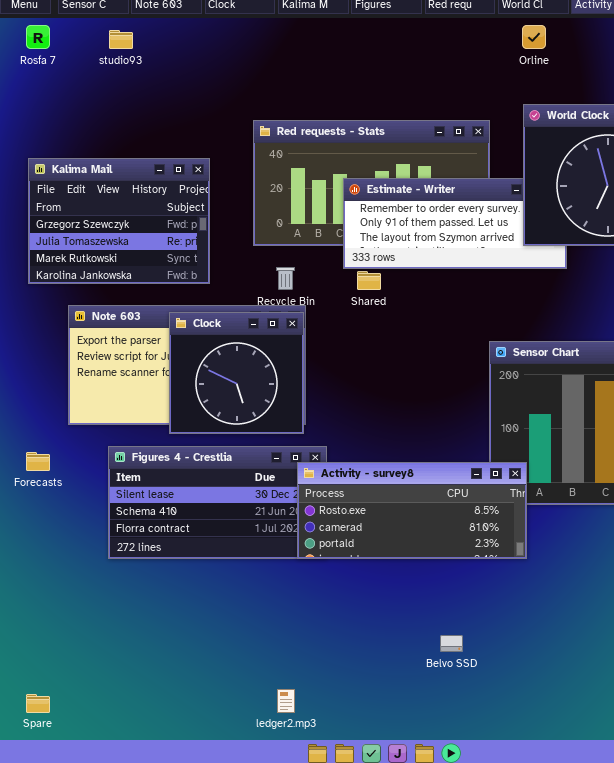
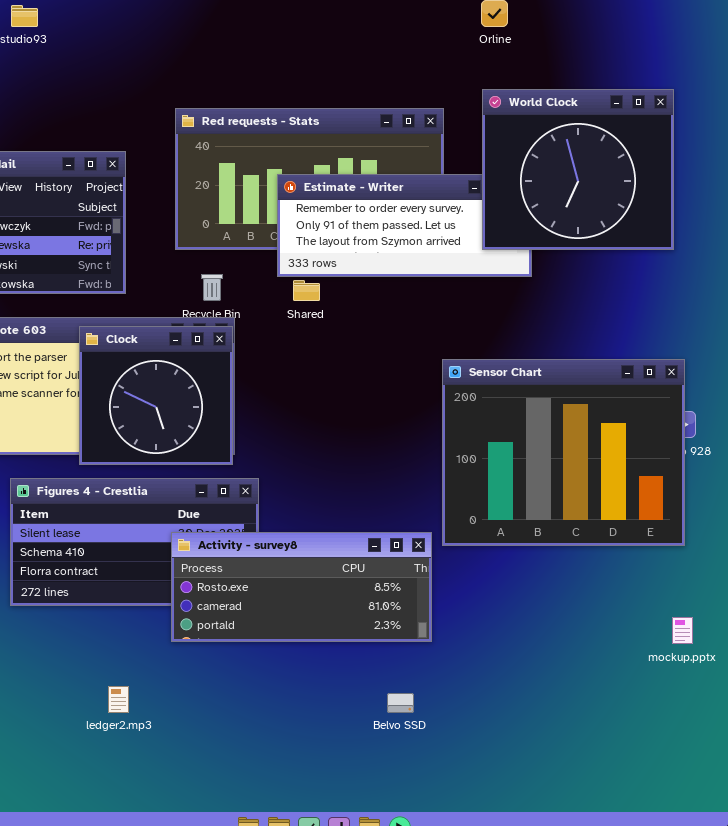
Activity - survey8: [297,462,527,559] -> [171,532,432,642], moved
ledger2.mp3: [277,689,295,713] -> [108,686,129,713], moved

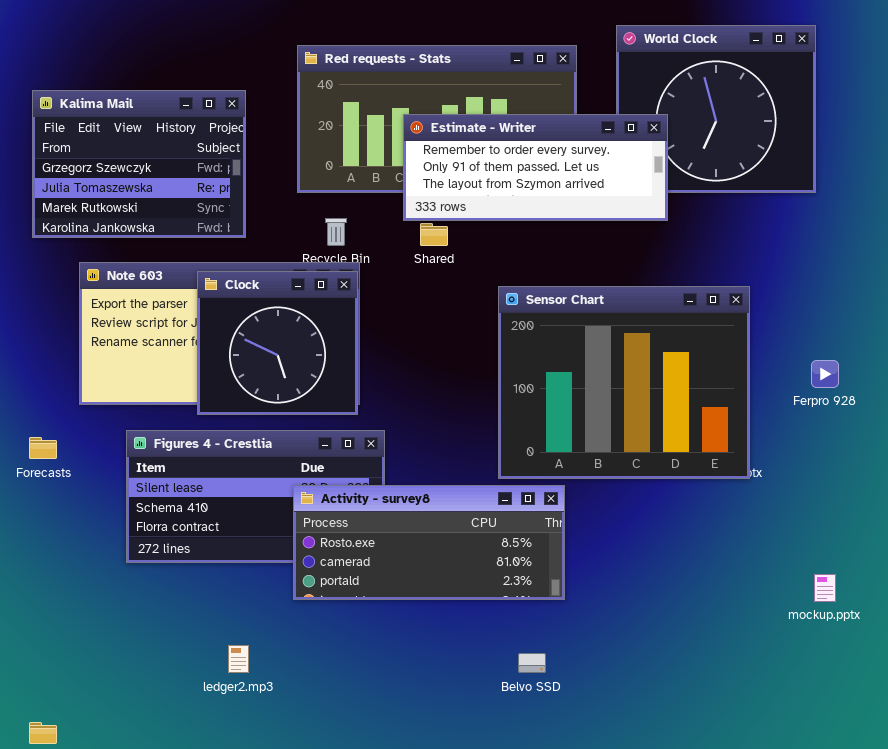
Estimate - Writer: [277,174,532,277] -> [403,114,668,221], raised
Sensor Chart: [442,359,685,546] -> [498,286,750,479], moved

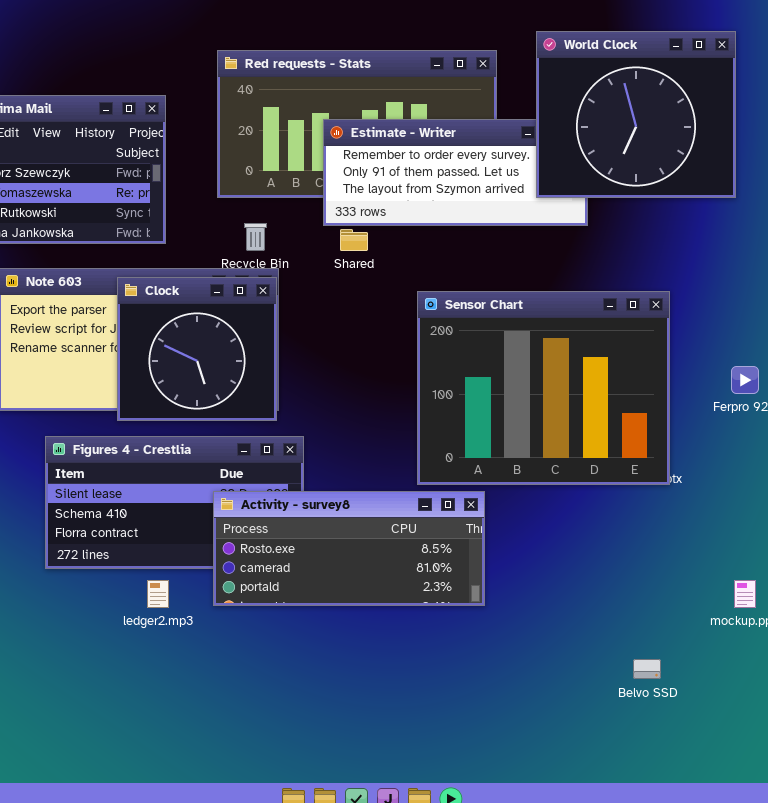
World Clock: [616,25,816,193] -> [536,31,736,198], raised
ledger2.mp3: [228,645,249,673] -> [147,580,169,608], moved
Belvo SSD: [518,653,546,673] -> [633,659,661,679], moved

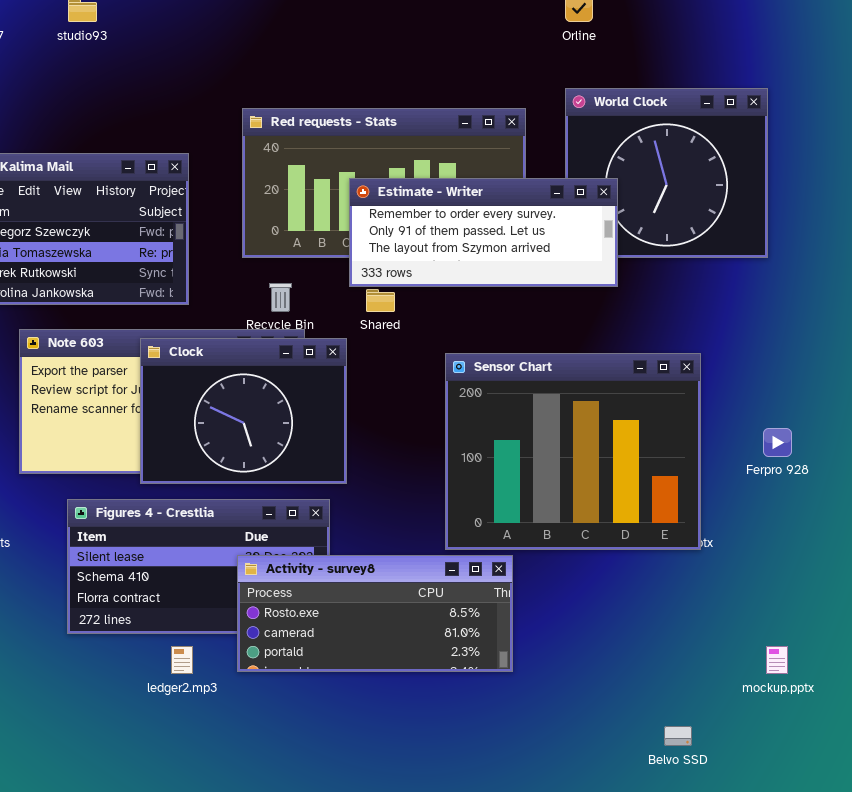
Estimate - Writer: [323,119,588,226] -> [349,178,618,287], raised
Clock: [117,277,277,421] -> [140,338,347,484], resized

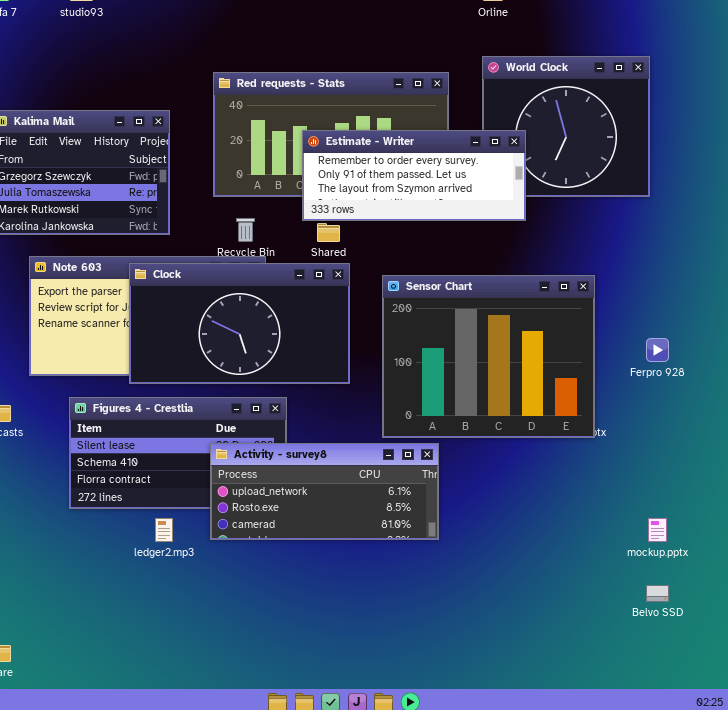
Clock: [140,338,347,484] -> [129,263,350,384], resized
Activity - survey8: [237,555,513,672] -> [210,443,439,540], scrolled up 1 row
Belvo SSD: [664,726,692,746] -> [646,585,669,602], moved

